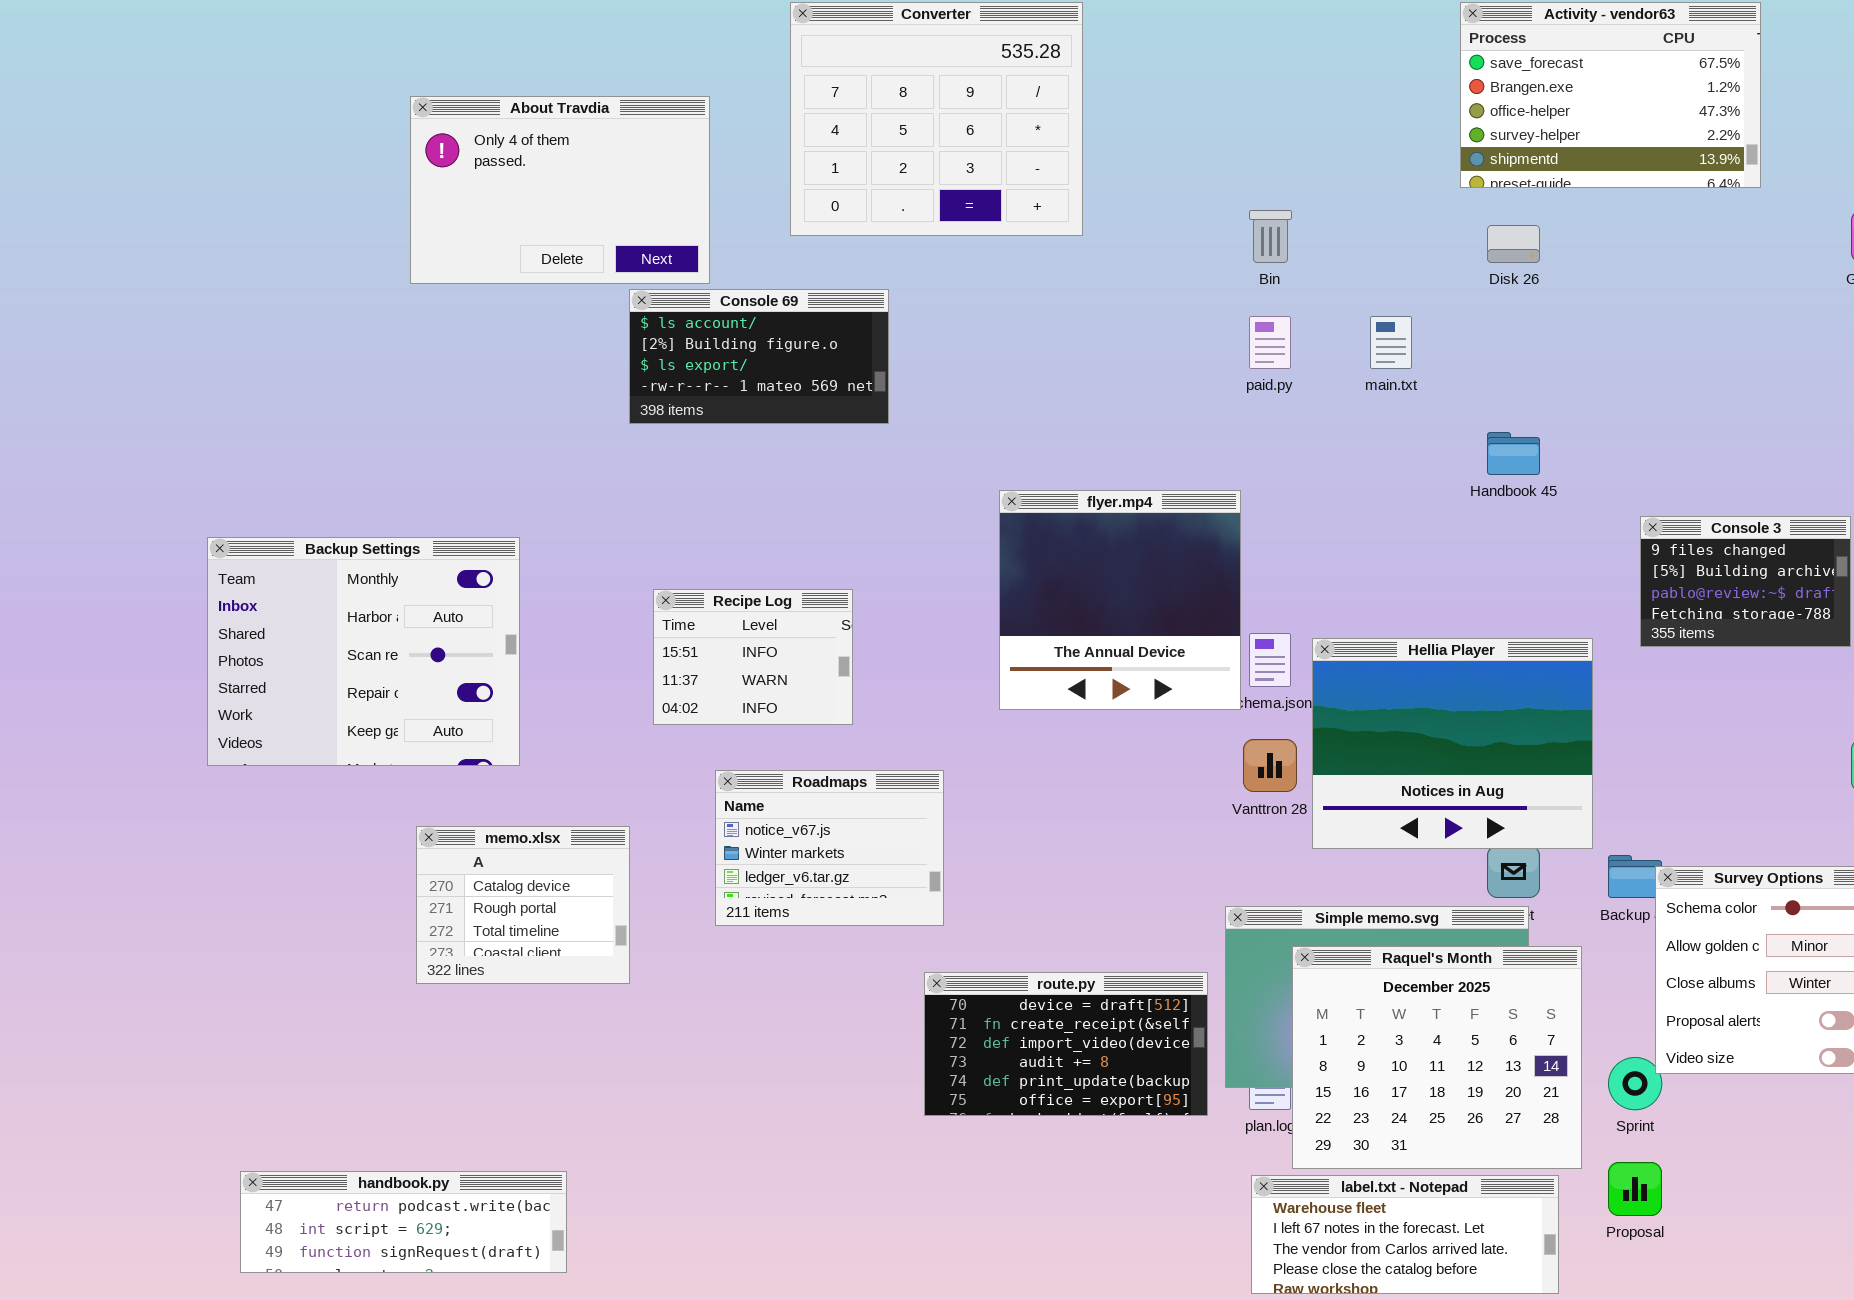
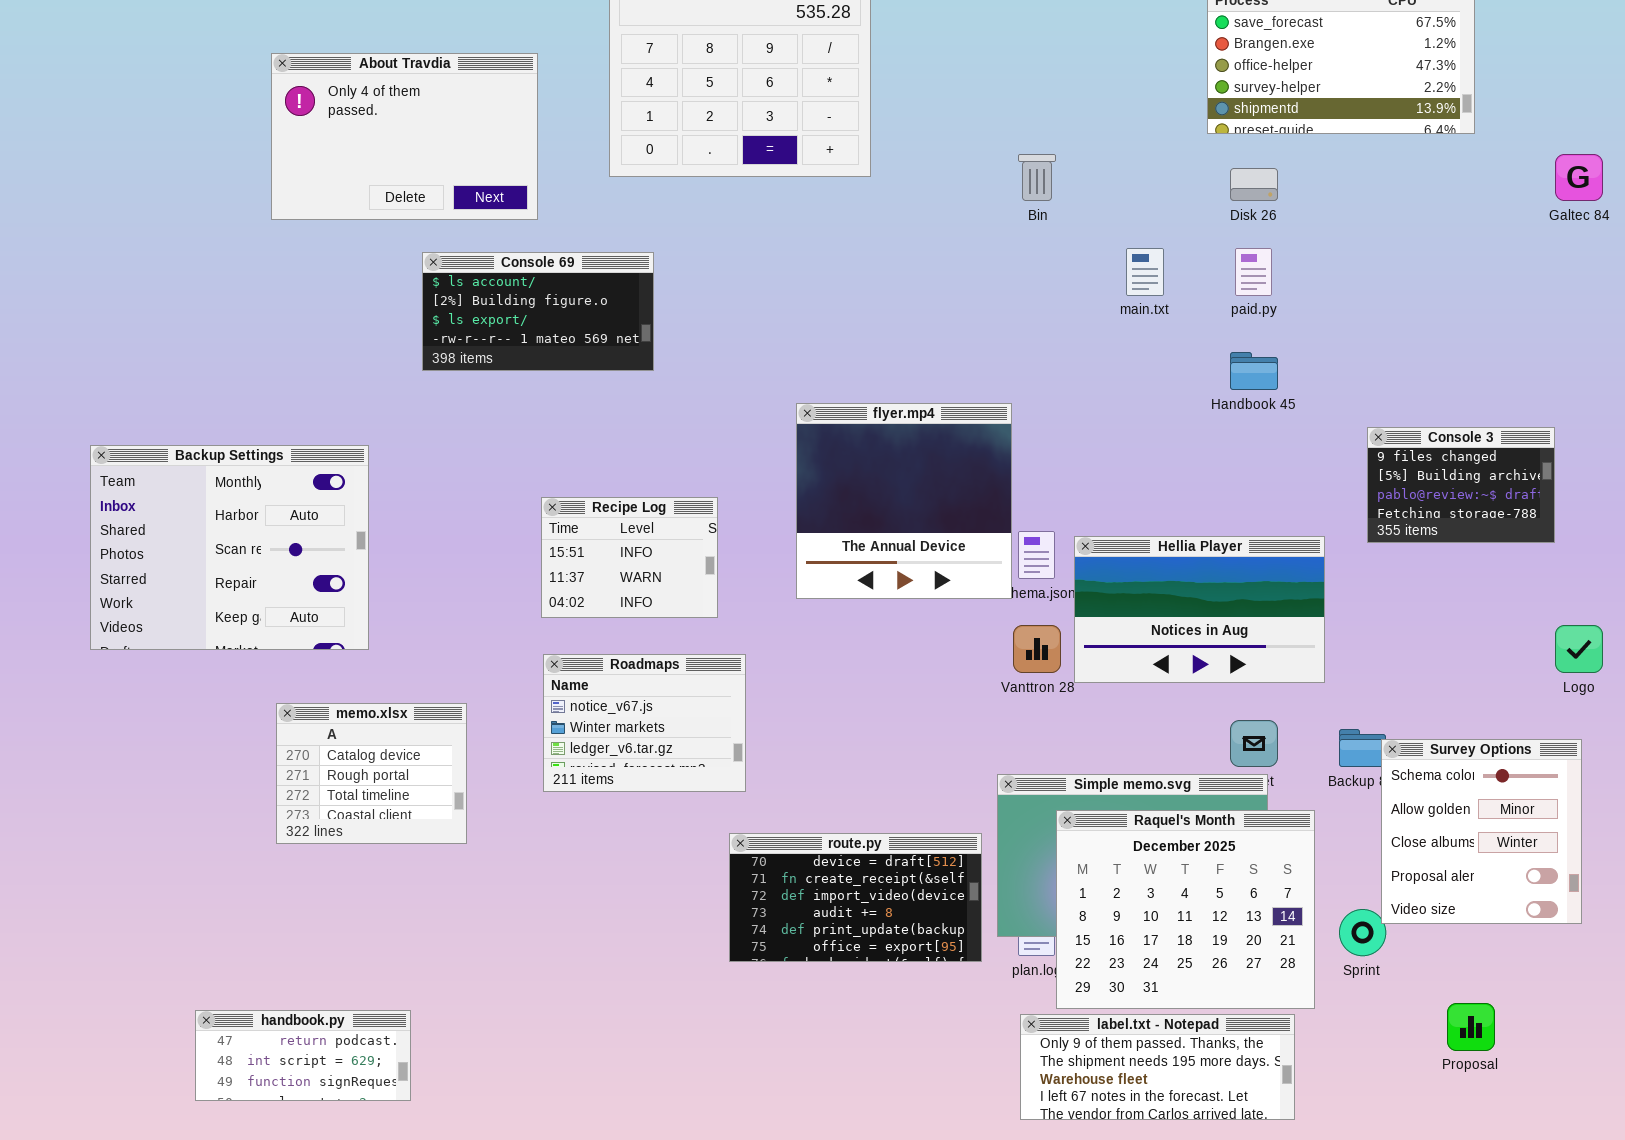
Console 69: [629,289,889,424] -> [422,252,654,371], moved
paid.py: [1249,316,1291,369] -> [1235,248,1272,296], moved
Recipe Log: [653,589,853,725] -> [541,497,718,618], moved
Hellia Player: [1312,638,1593,849] -> [1074,536,1325,683], resized
Proposal: [1608,1162,1662,1216] -> [1447,1003,1495,1051], moved
handbook.py: [240,1171,567,1273] -> [195,1010,411,1101], resized
label.txt - Notepad: [1251,1175,1559,1294] -> [1020,1014,1295,1120], scrolled up 2 rows

